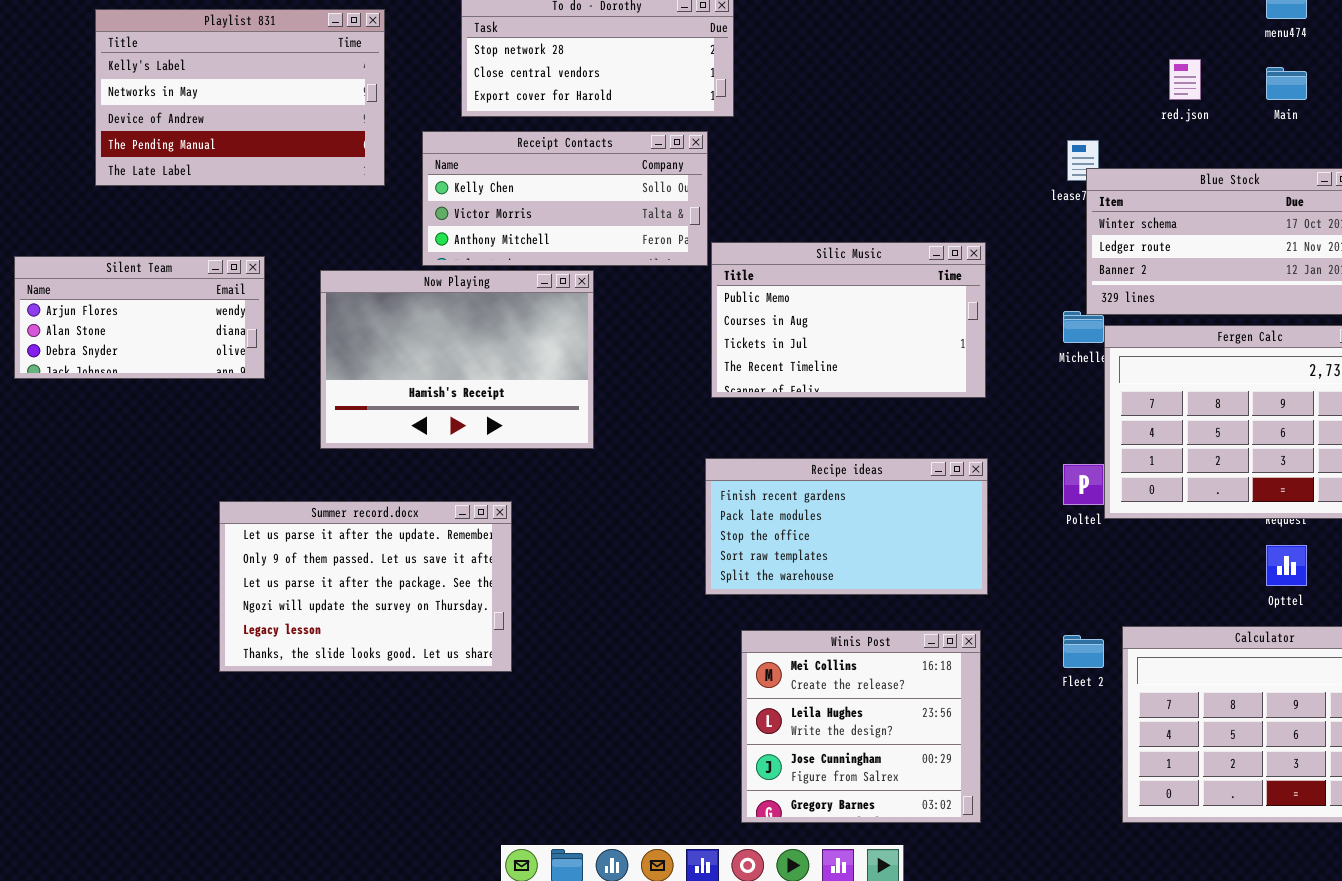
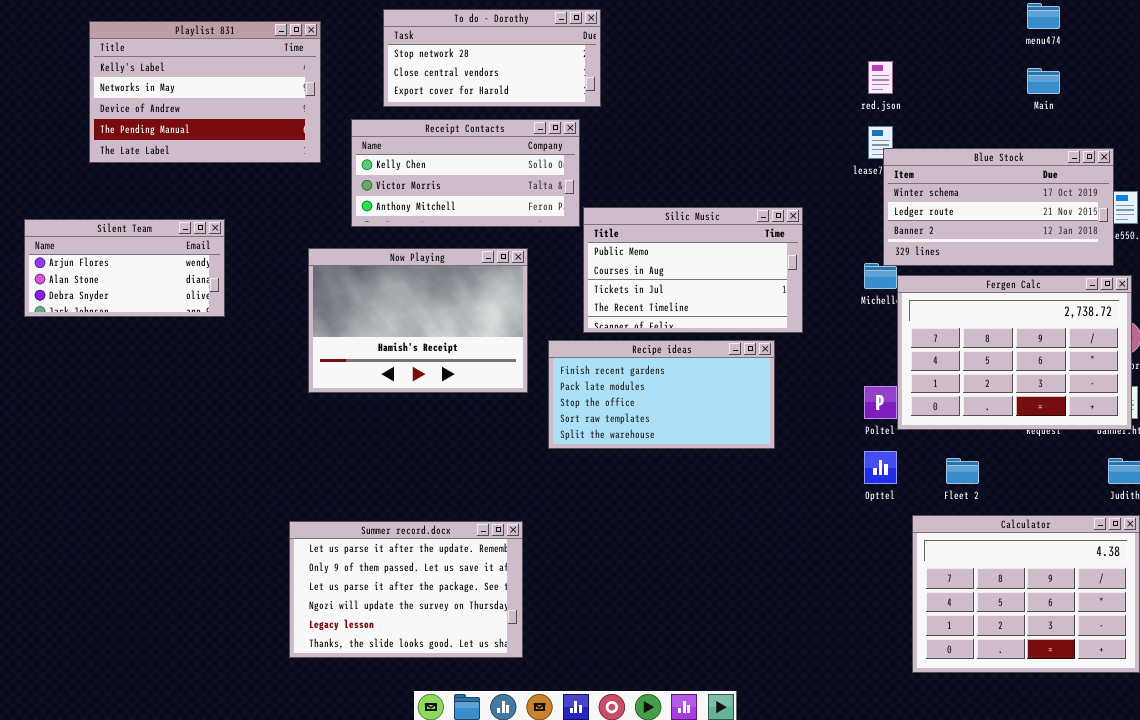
red.json: [1169,59,1201,100] -> [868,61,893,94], moved
Now Playing: [320,270,594,449] -> [308,248,528,393], moved
Recipe ideas: [705,458,988,595] -> [548,340,775,449], moved
Summer record.docx: [219,501,512,672] -> [289,521,523,658], moved
Opttel: [1266,545,1307,586] -> [864,451,897,484], moved
Winis Post: [741,630,981,823] -> none, closed
Fleet 2: [1063,635,1104,668] -> [946,458,979,484], moved

